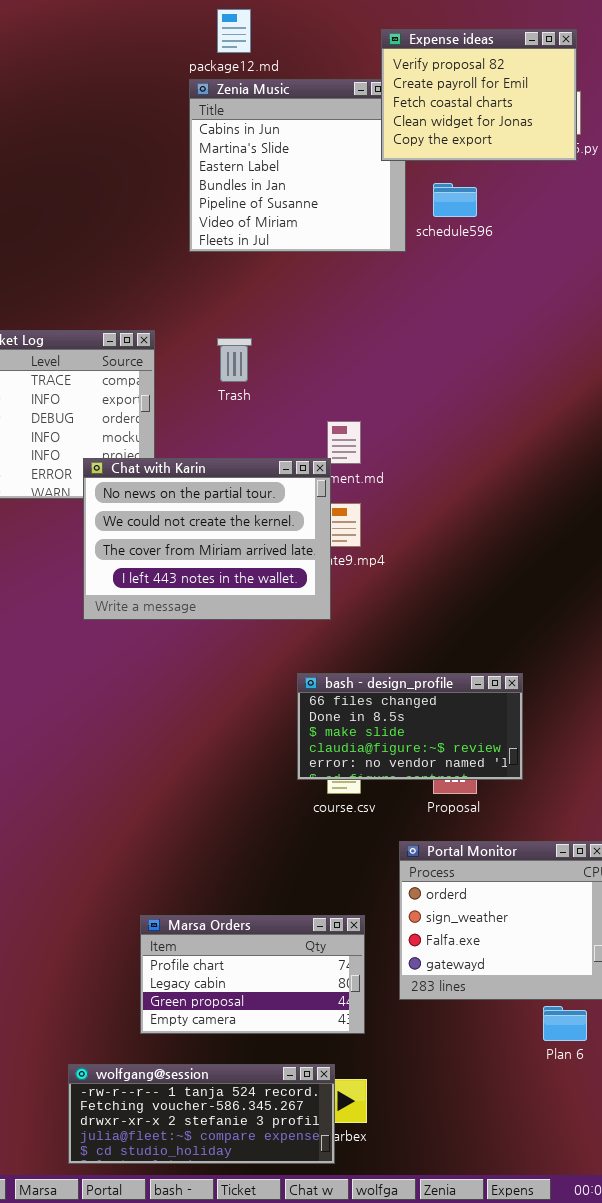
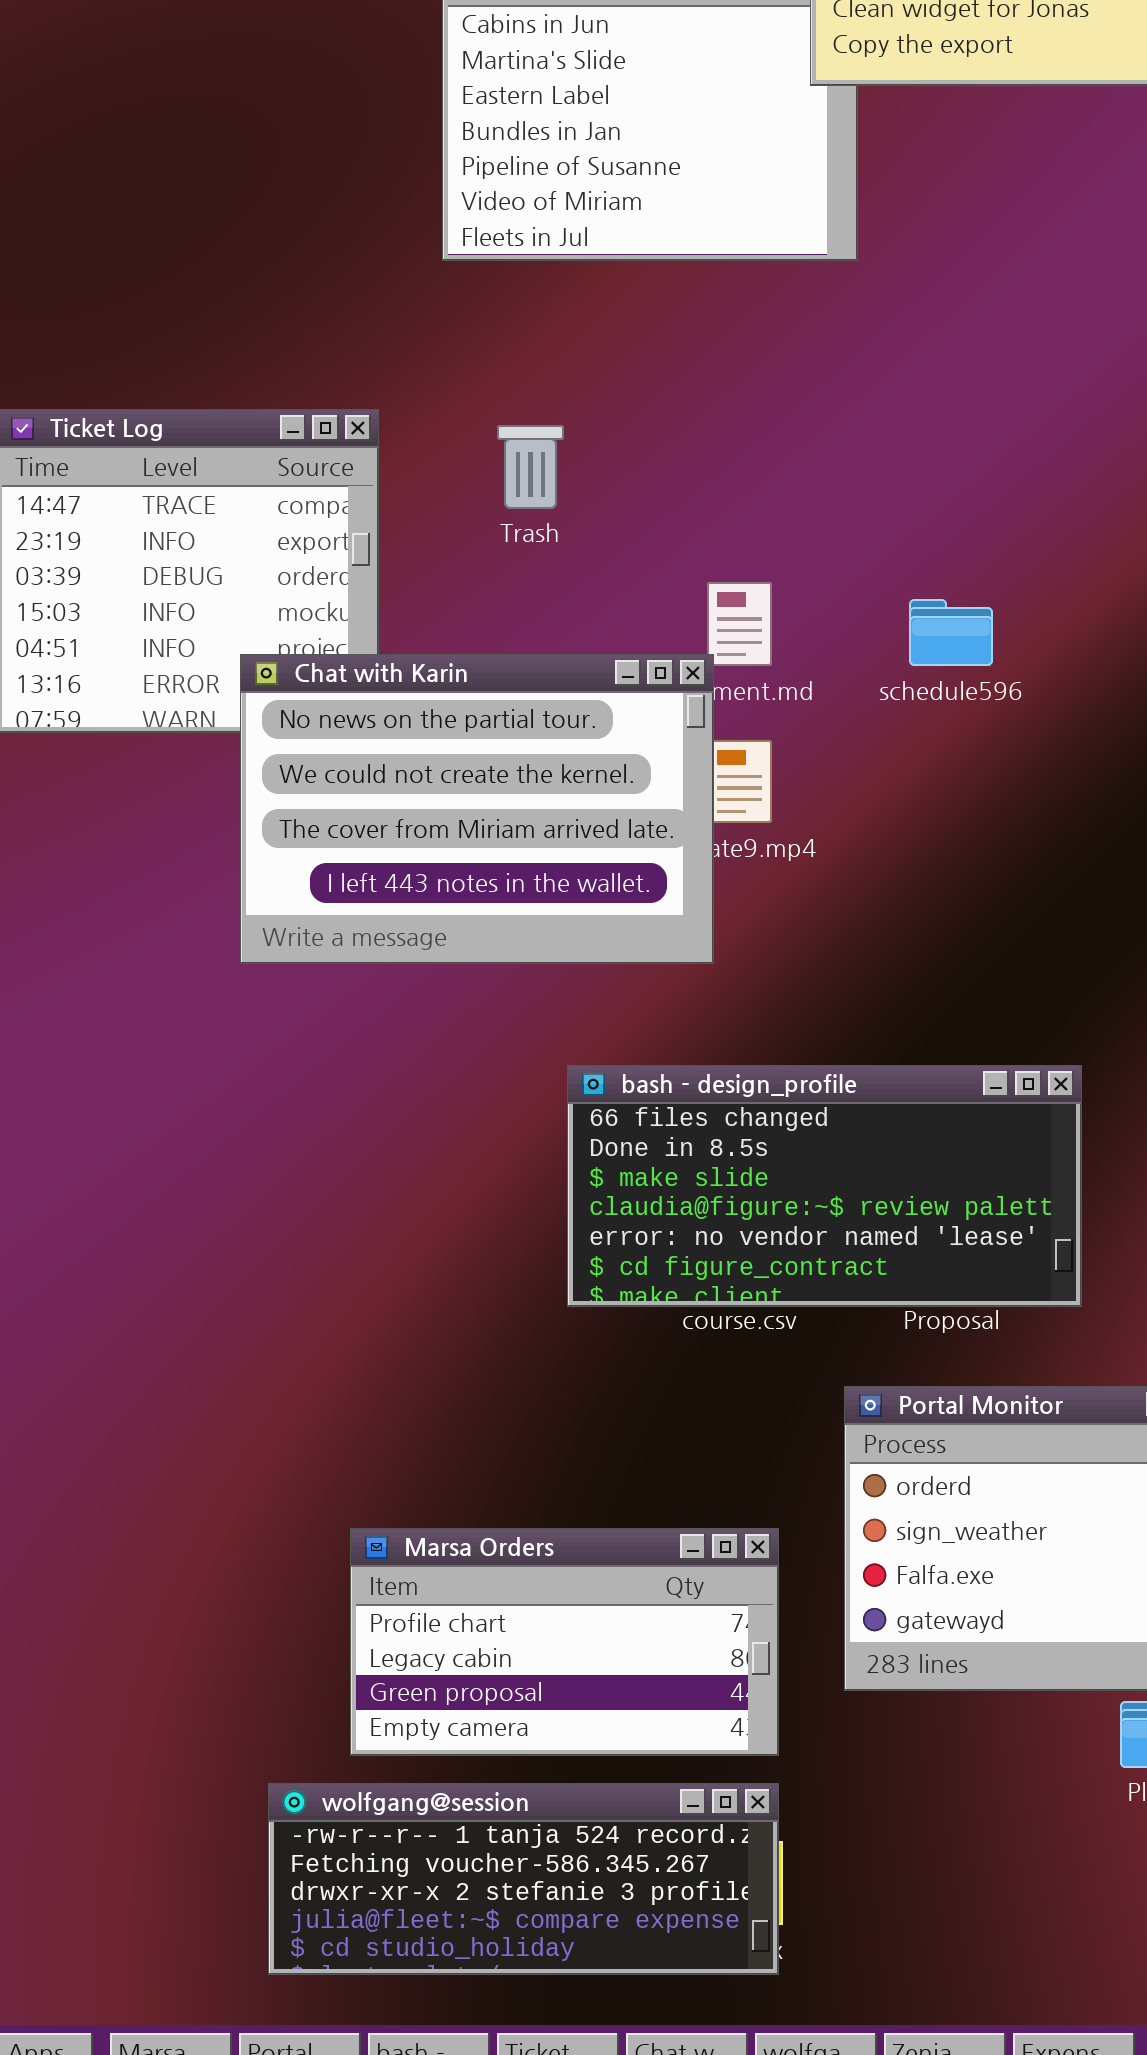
schedule596: [433,183,477,217] -> [909,599,993,666], moved
bash - design_profile: [297,673,523,780] -> [567,1065,1082,1307], resized
wolfgang@session: [68,1064,335,1164] -> [268,1783,779,1975], moved

